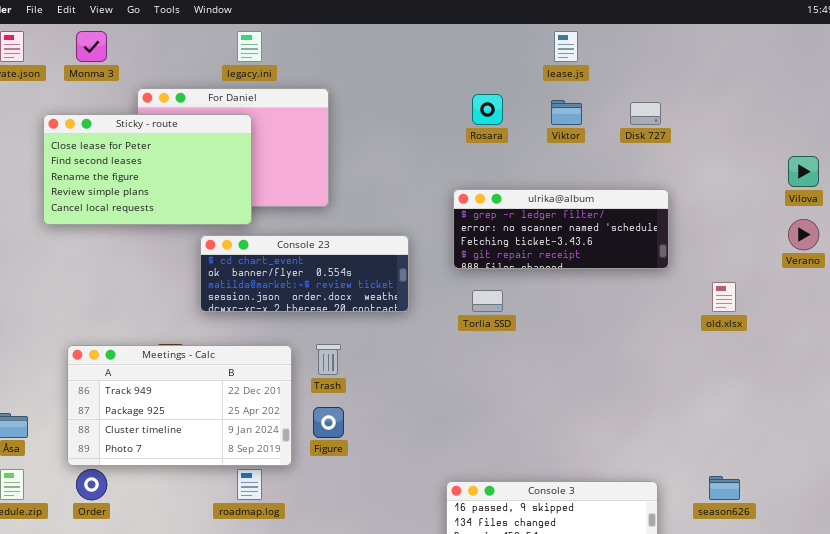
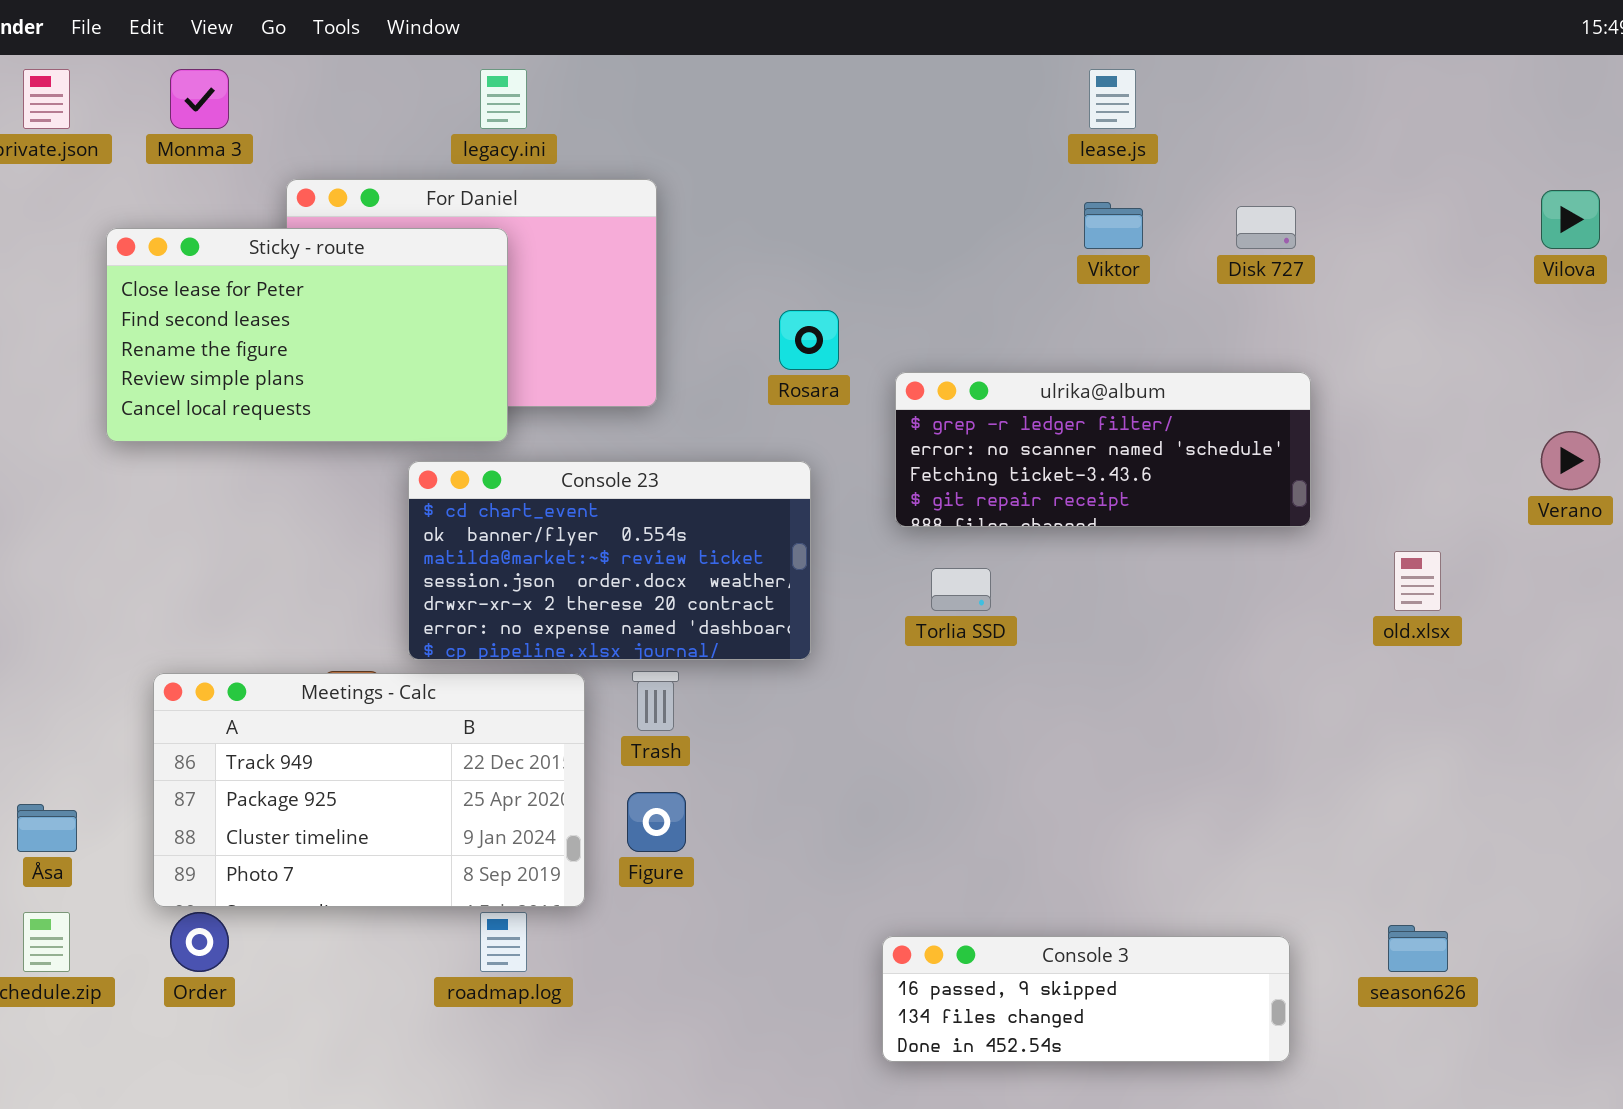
Rosara: [472,94,503,125] -> [779,310,839,370], moved
Vilova: [788,156,819,187] -> [1541,190,1600,249], moved
Console 23: [200,235,409,312] -> [408,461,811,660], resized

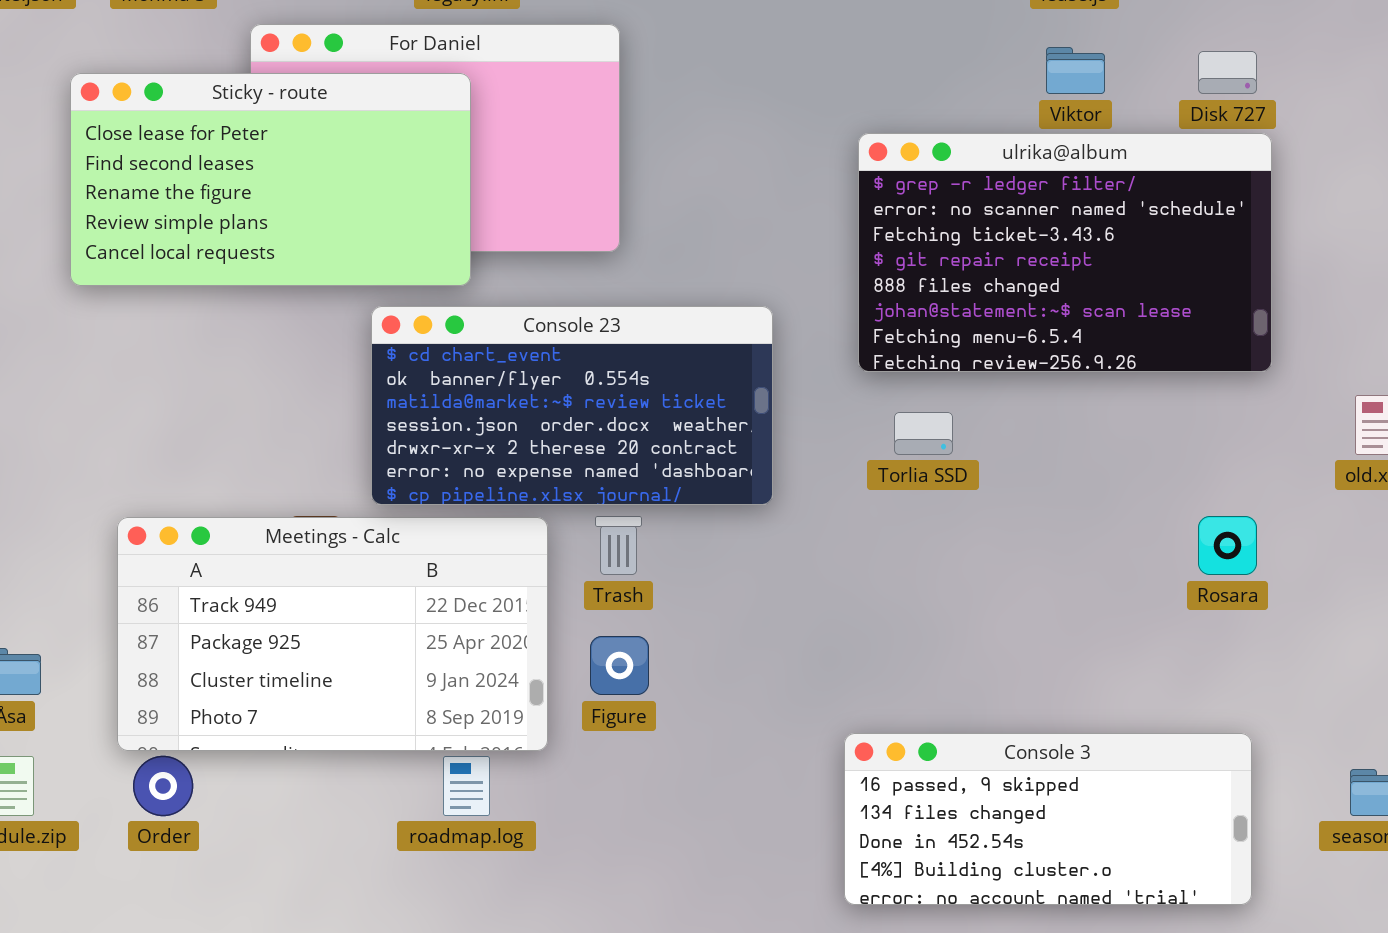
Rosara: [779,310,839,370] -> [1198,516,1257,575], moved
ulrika@album: [895,372,1311,527] -> [858,133,1272,372], resized
Console 3: [882,936,1290,1062] -> [844,733,1252,905], resized

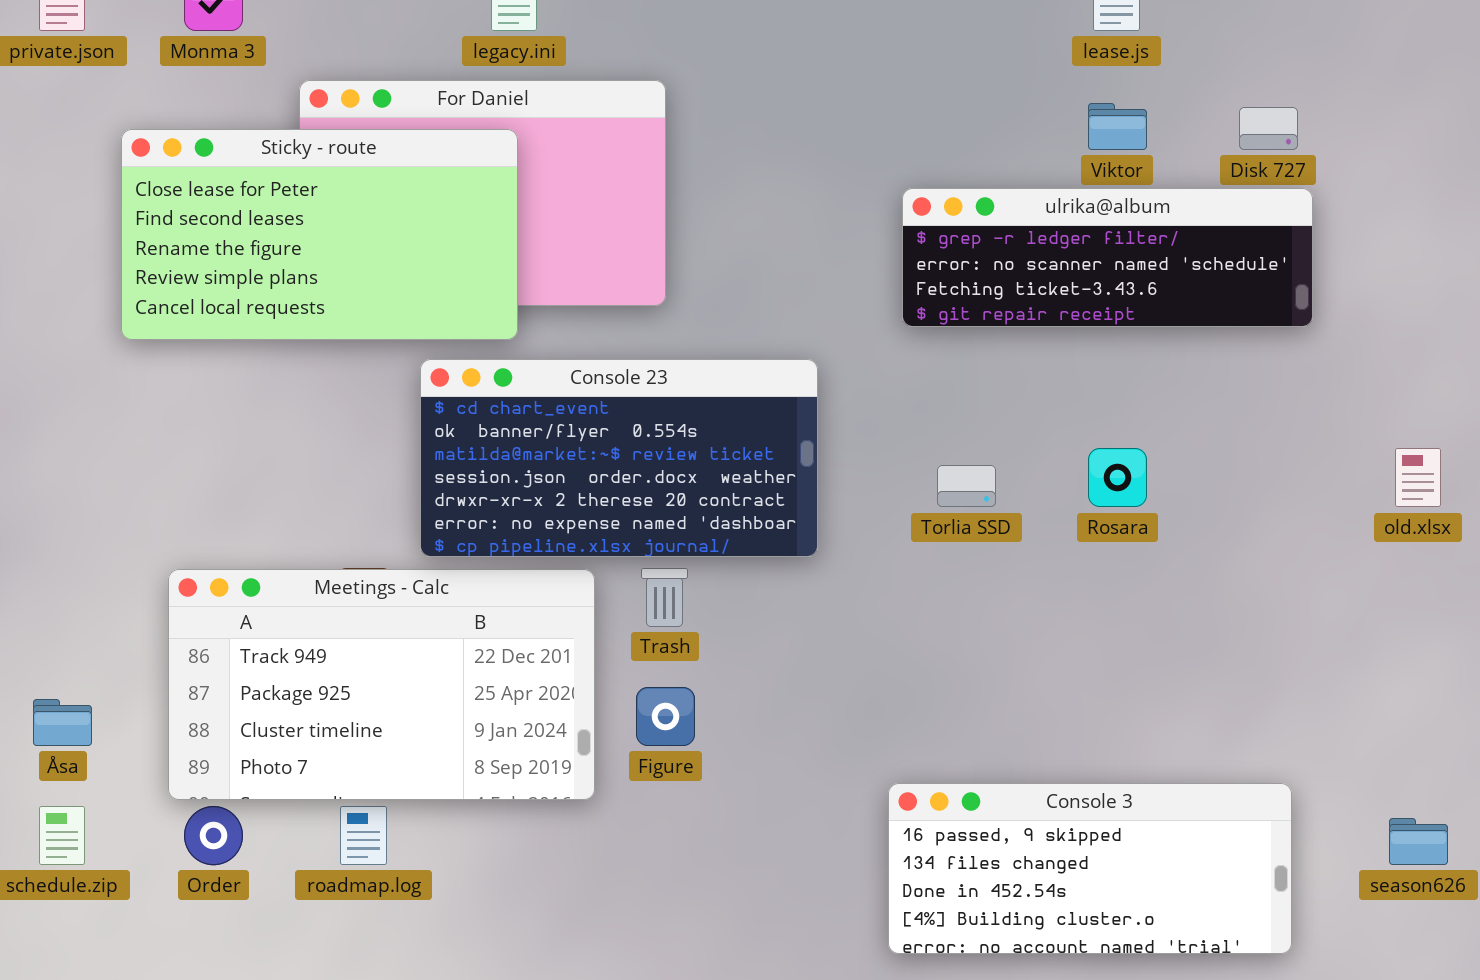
ulrika@album: [858,133,1272,372] -> [902,188,1313,327], resized
Rosara: [1198,516,1257,575] -> [1088,448,1147,507], moved
roadmap.log: [443,756,490,816] -> [340,806,387,865], moved

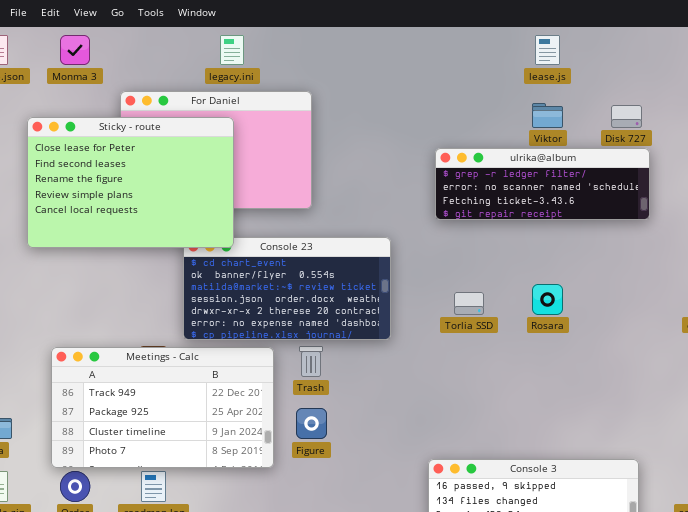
Sticky - route: [121,129,518,340] -> [27,117,234,248], resized

